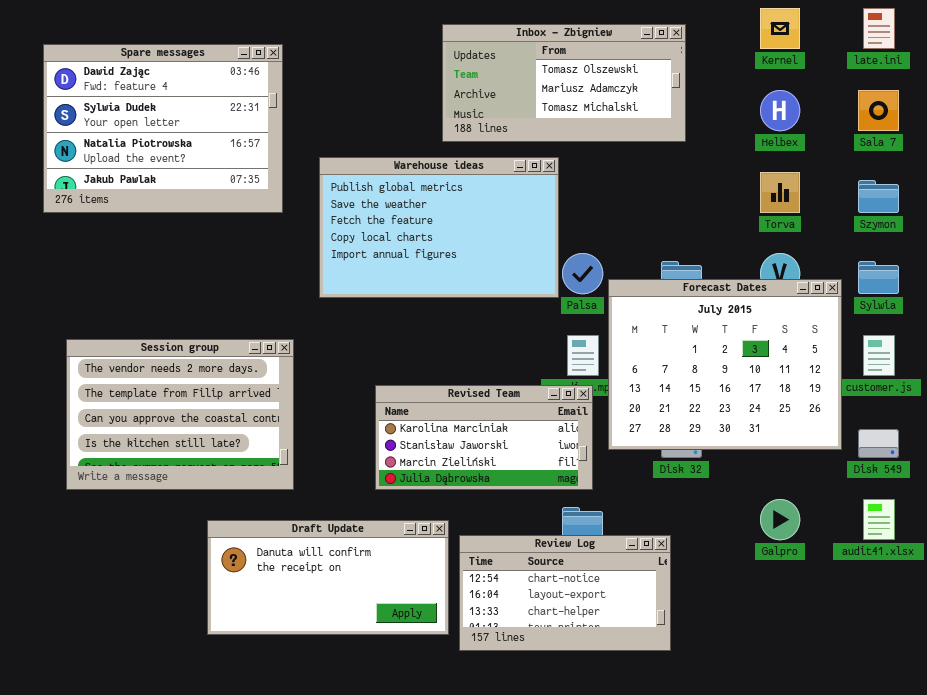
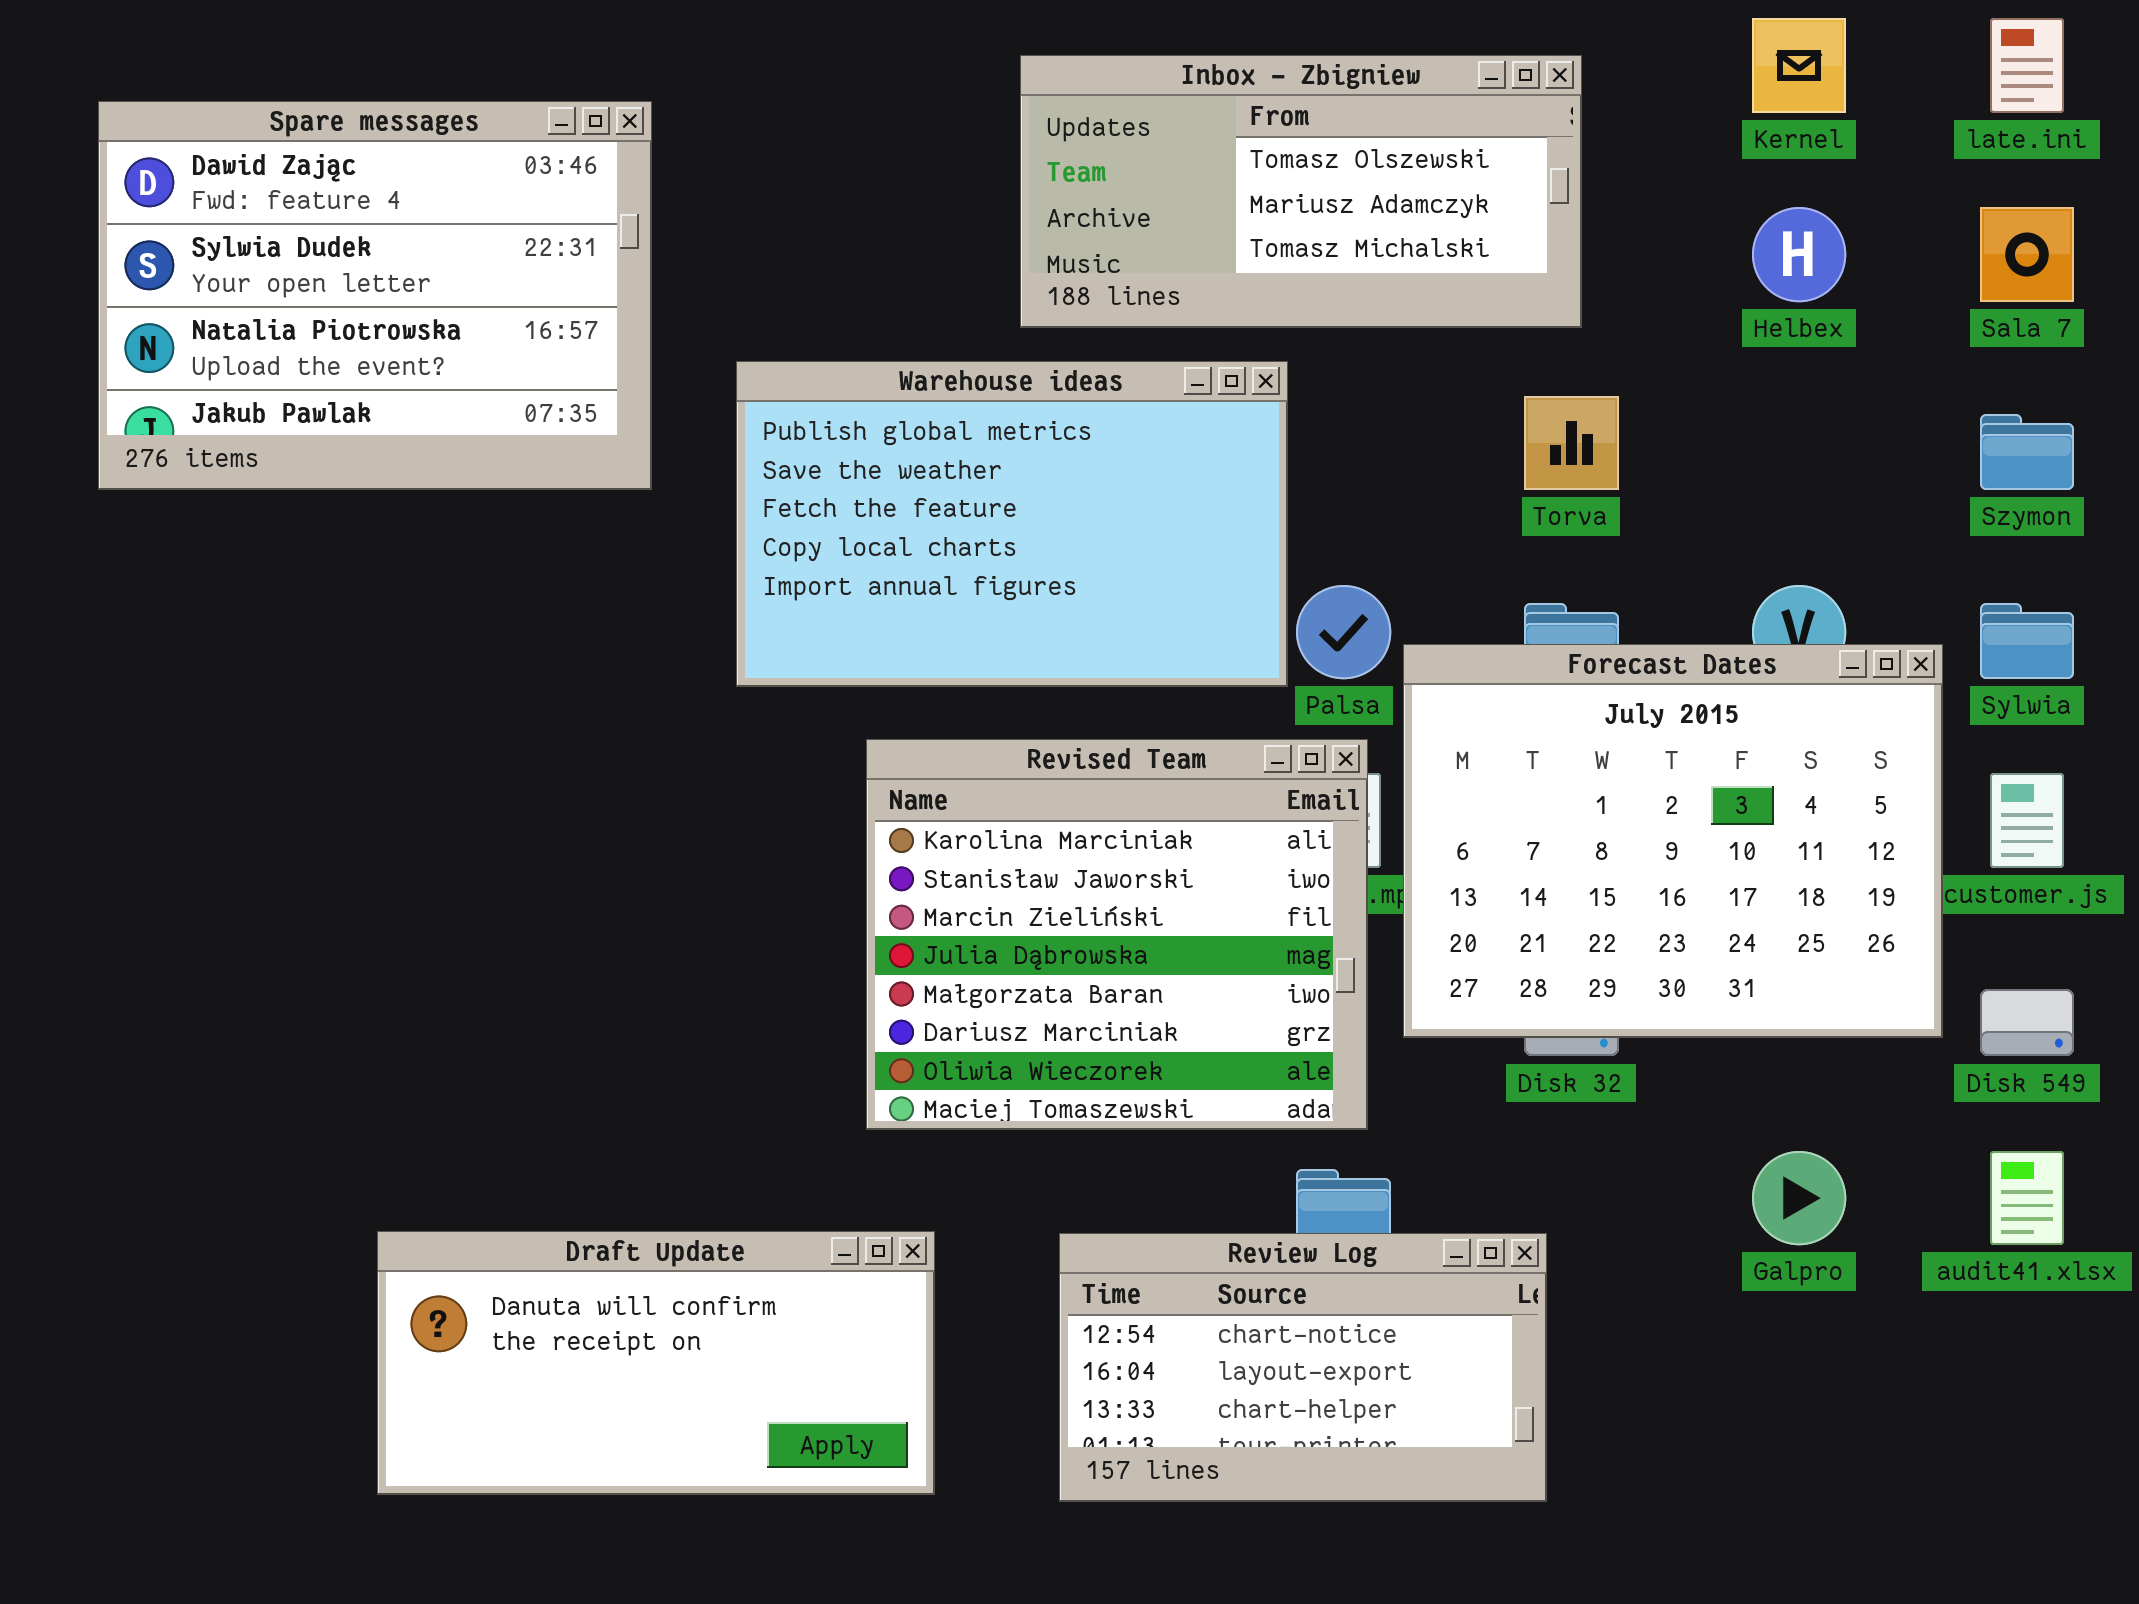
Torva: [760,172,800,213] -> [1524,396,1619,490], moved
Session group: [66,339,294,490] -> none, closed
Revised Team: [375,385,593,490] -> [866,739,1368,1130], resized
Draft Update: [207,520,449,635] -> [377,1231,935,1495], moved

